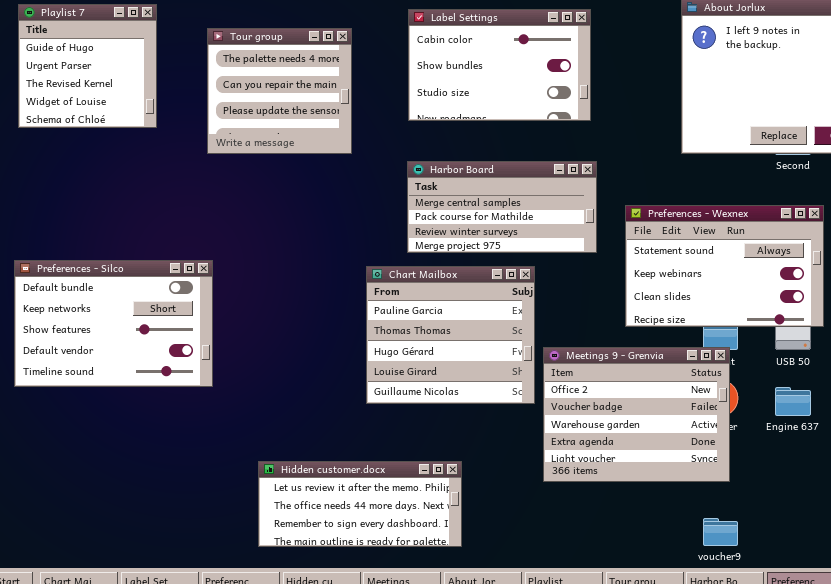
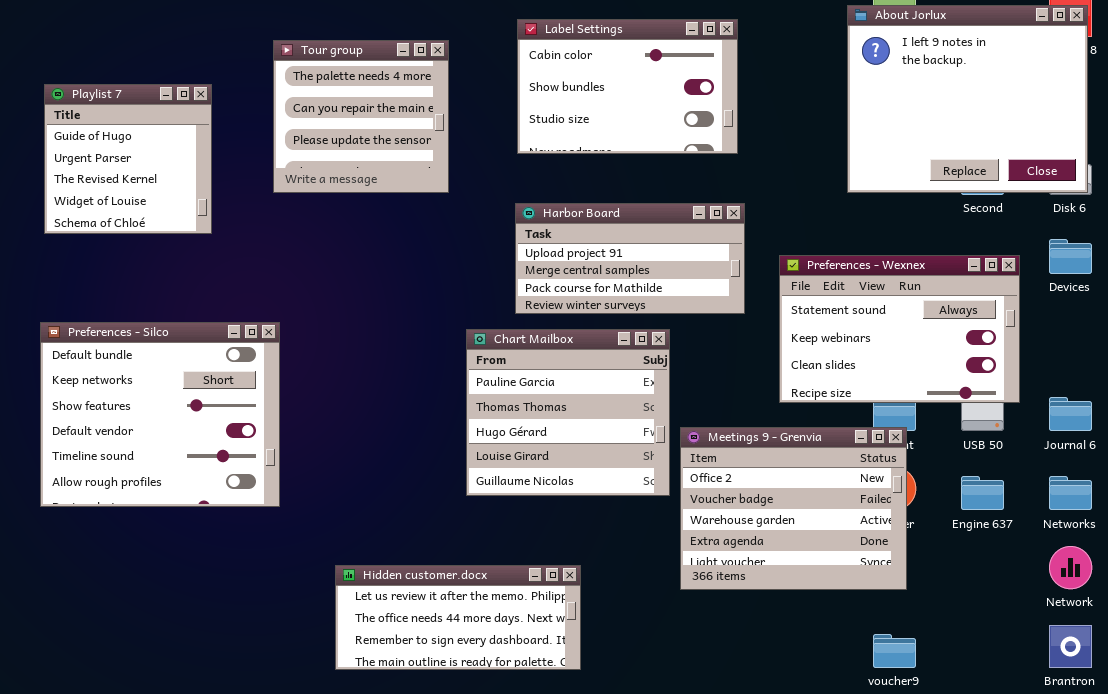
Playlist 7: [18,4,157,128] -> [44,84,212,234], moved
Harbor Board: [407,161,597,253] -> [515,203,745,314], scrolled up 1 row
Preferences - Silco: [14,260,213,387] -> [40,322,280,507], resized

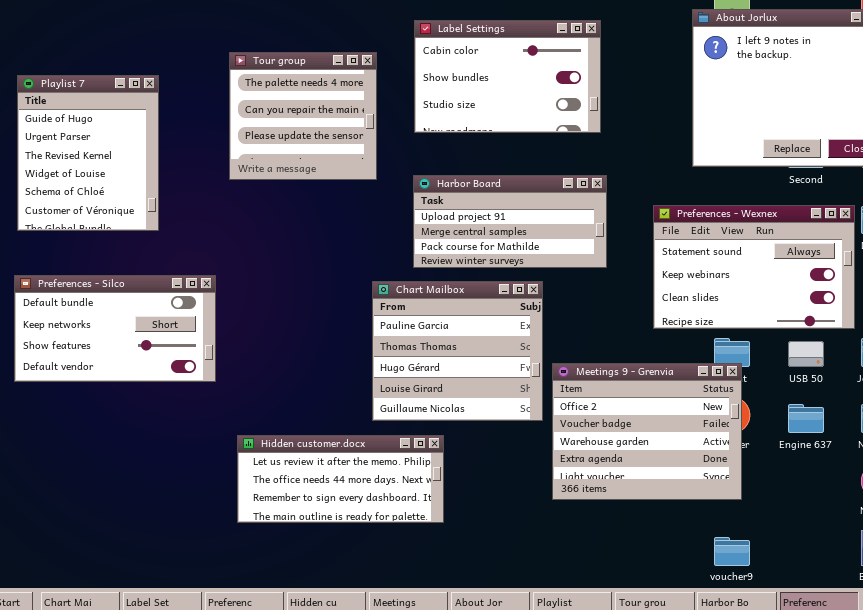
Tour group: [273,40,449,193] -> [229,52,377,180], moved
Playlist 7: [44,84,212,234] -> [17,75,159,231], resized
Preferences - Wexnex: [779,255,1020,403] -> [653,205,855,329], moved
Preferences - Silco: [40,322,280,507] -> [14,275,216,382], resized
Hidden customer.docx: [335,565,581,670] -> [237,435,444,523], moved

